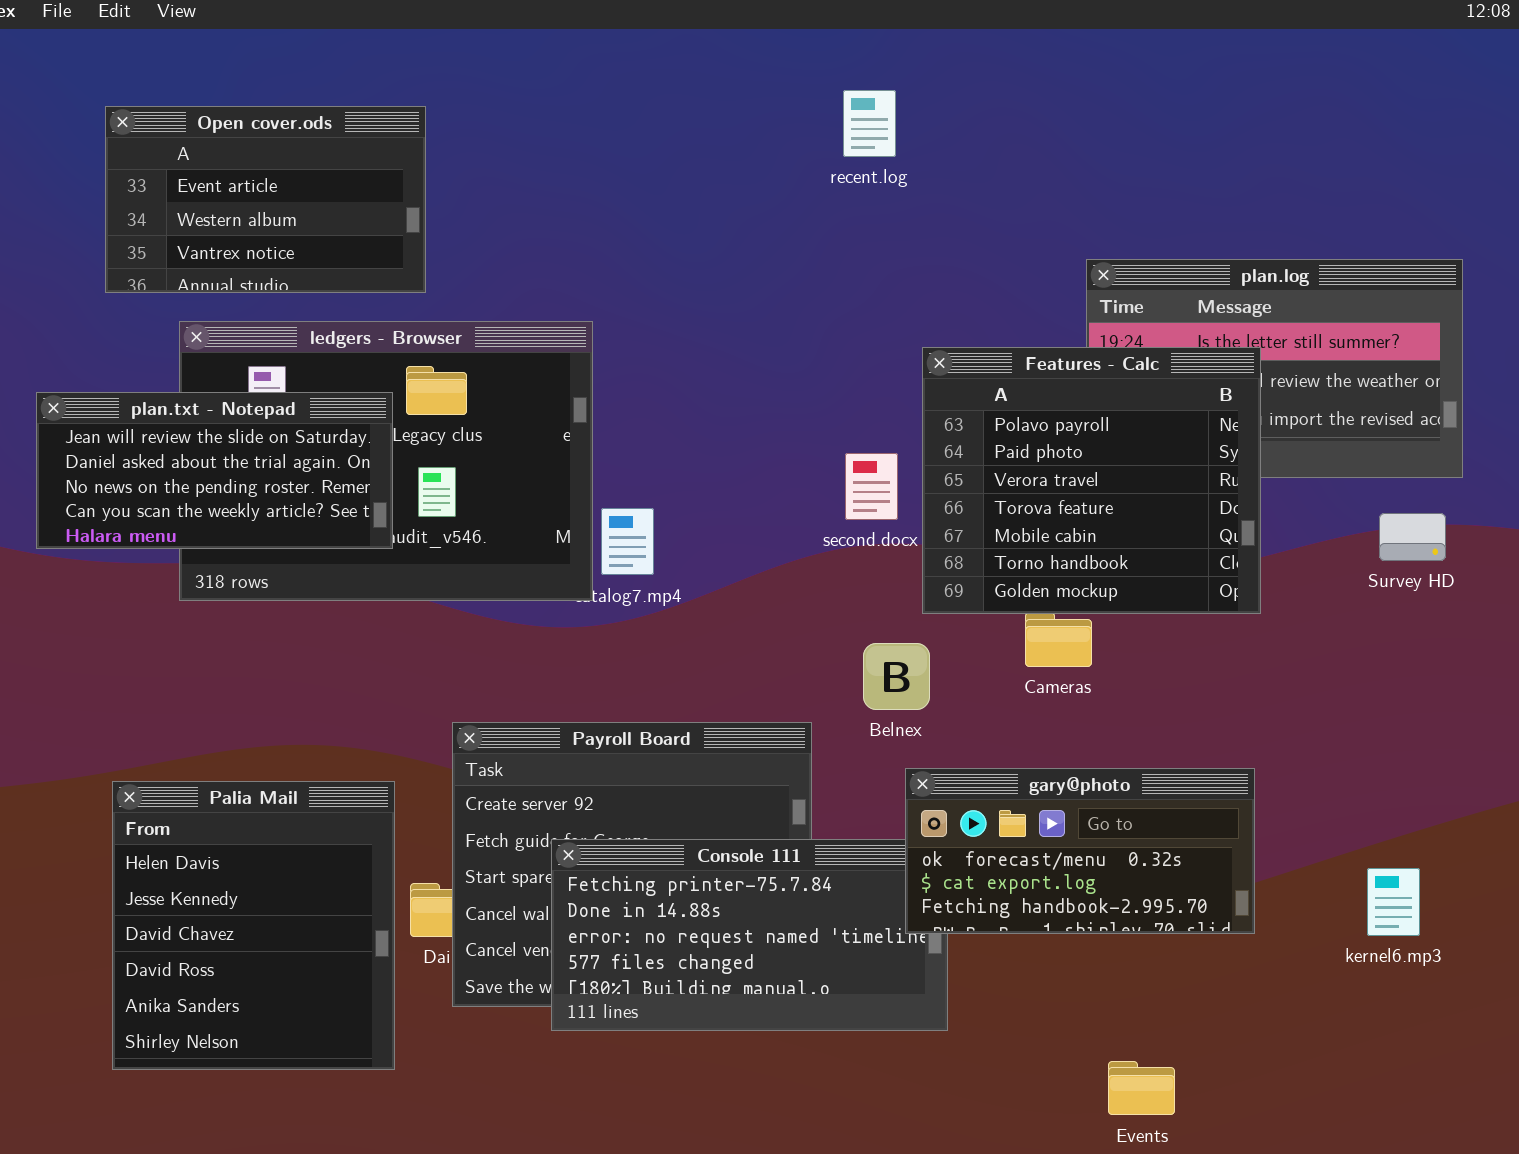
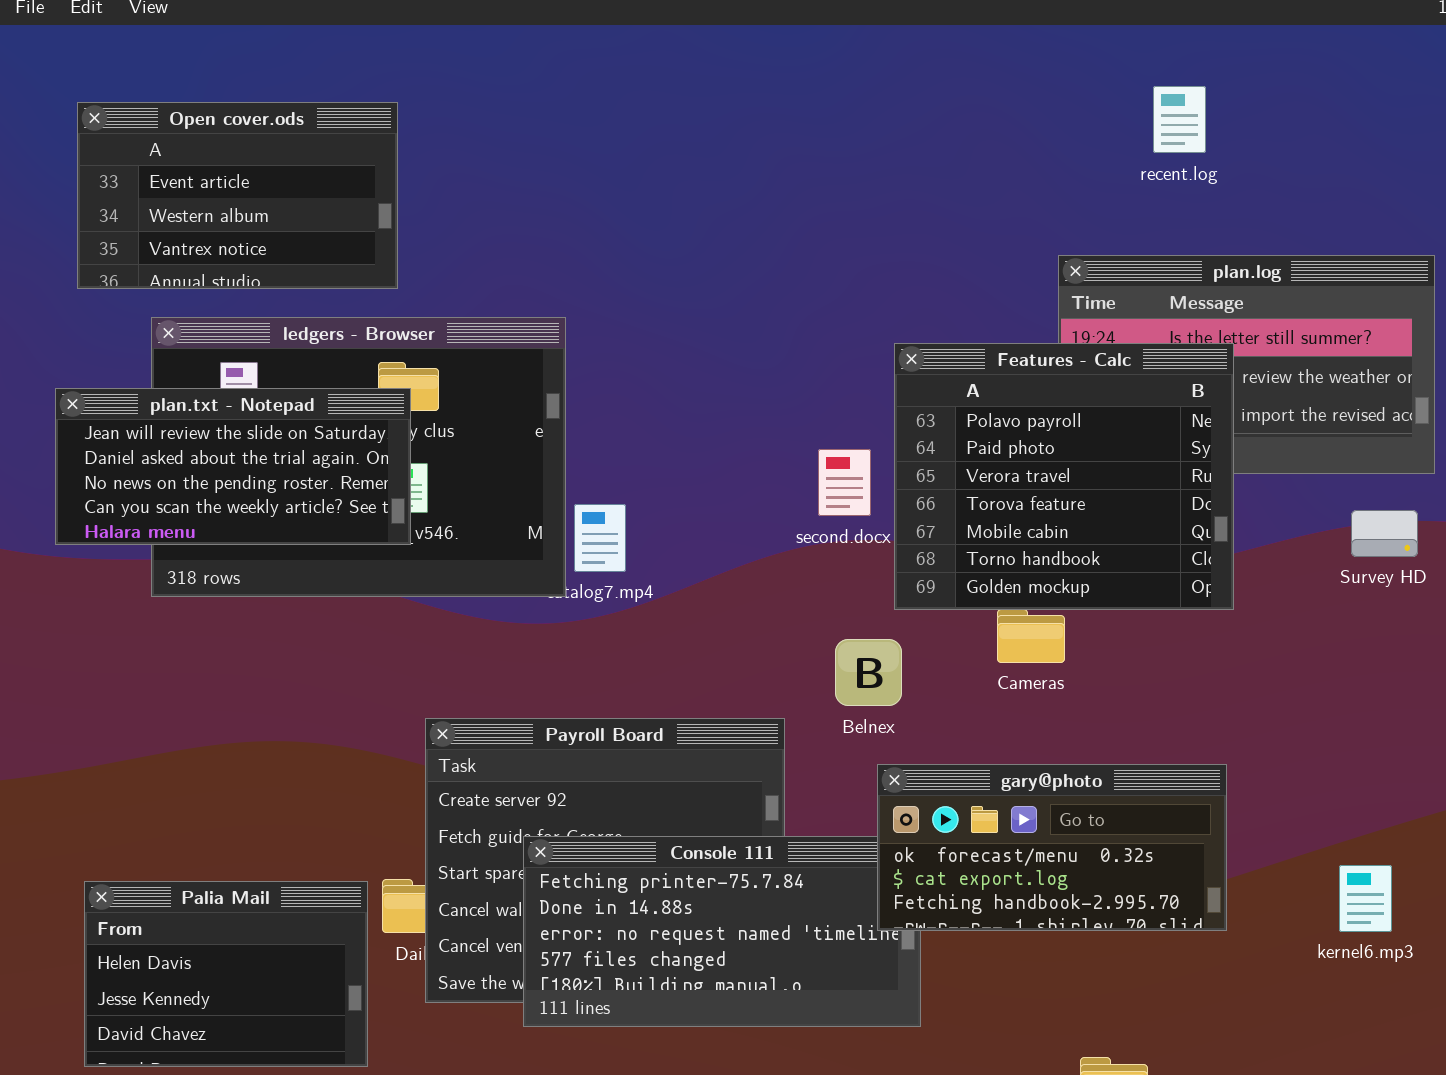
recent.log: [843,90,896,157] -> [1153,86,1206,153], moved
plan.txt - Notepad: [36,392,393,549] -> [55,388,411,545], moved
Palia Mail: [112,781,395,1070] -> [84,881,368,1067], resized

